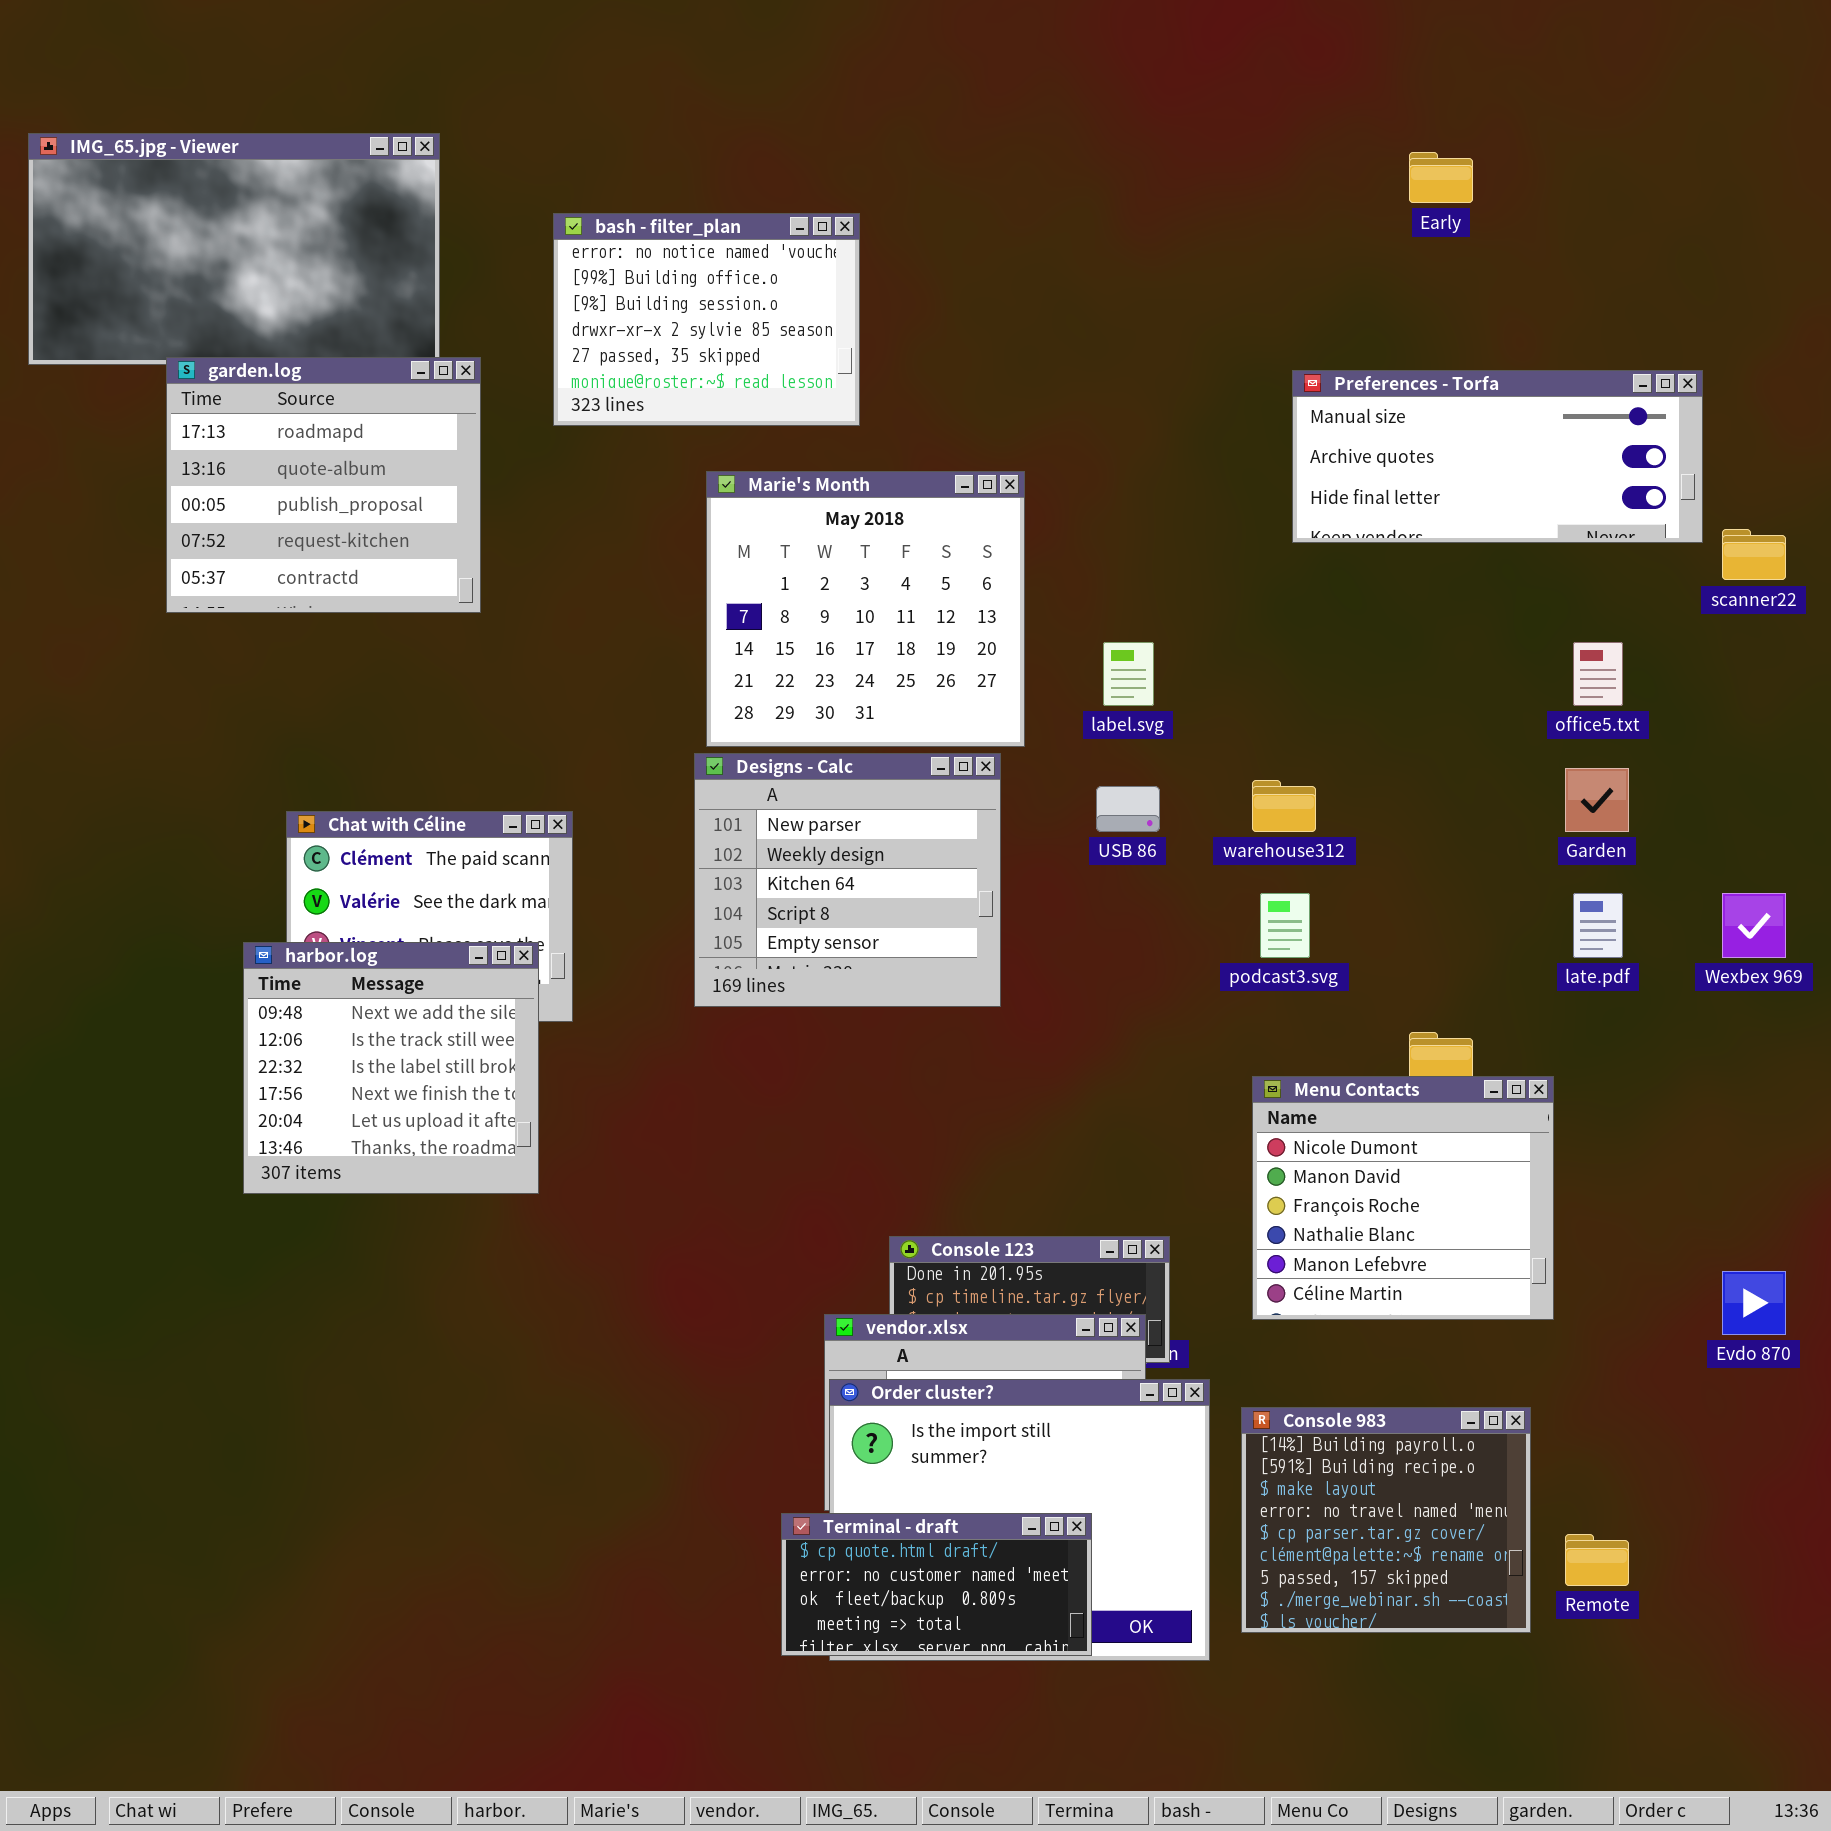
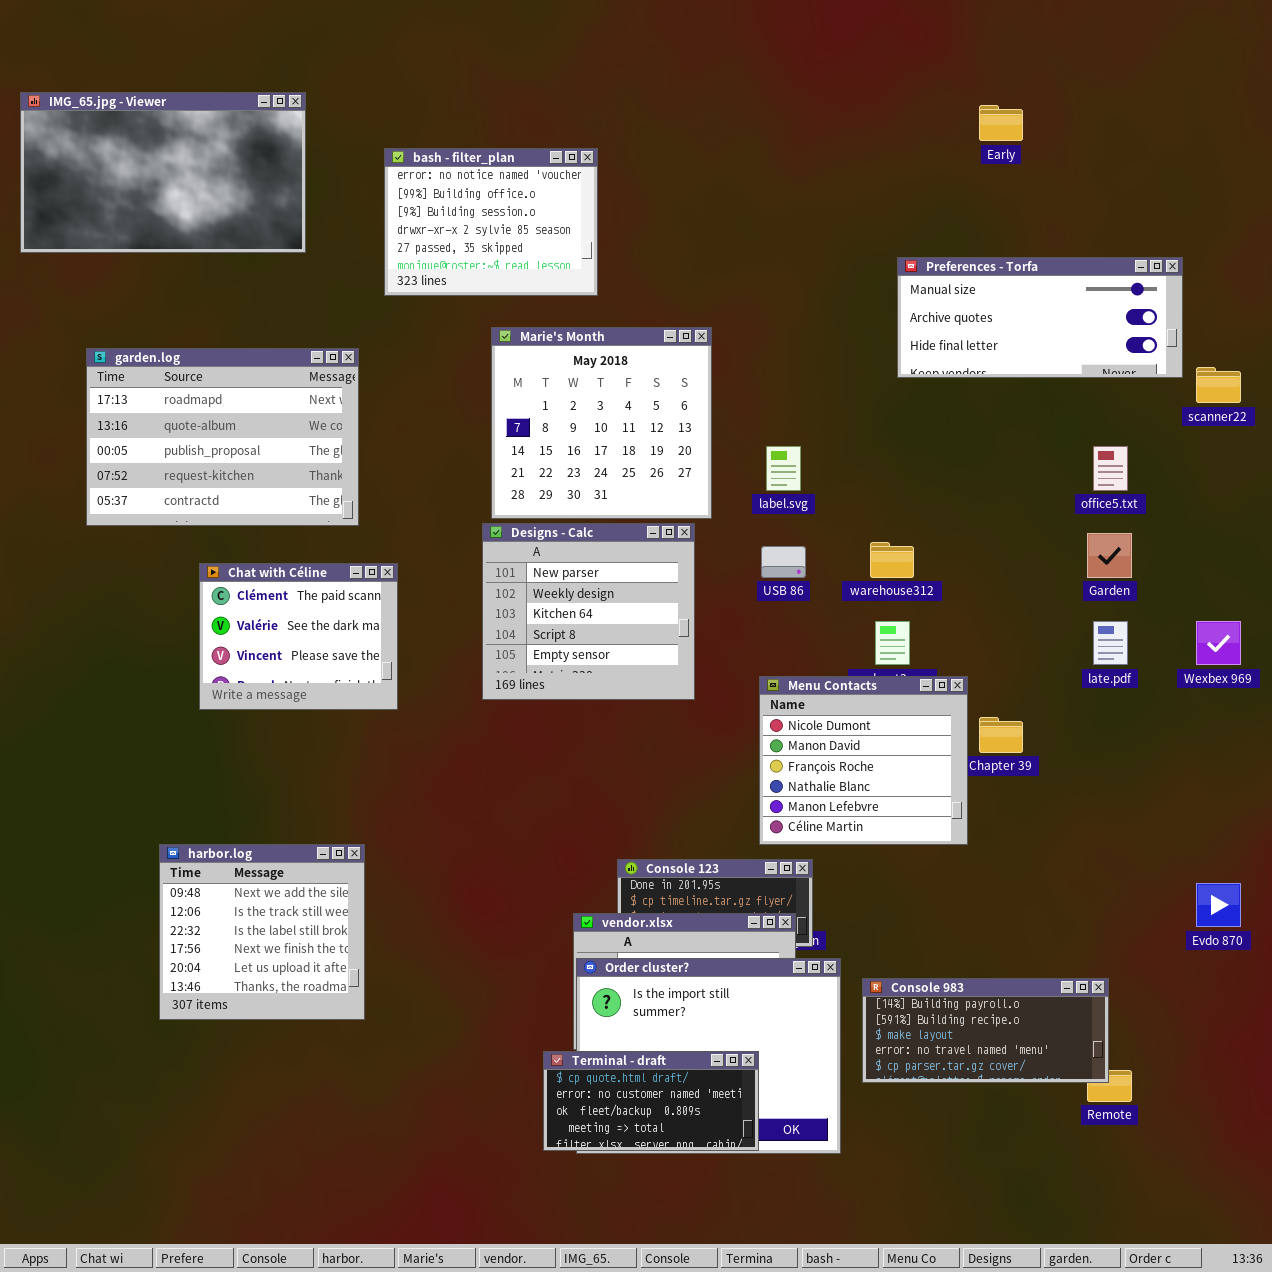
garden.log: [166,357,481,613] -> [86,348,359,526], moved, resized
harbor.log: [243,942,539,1194] -> [159,844,365,1020], moved
Menu Contacts: [1252,1076,1554,1320] -> [759,676,968,845], moved
Console 983: [1241,1407,1531,1633] -> [862,978,1109,1083], resized

